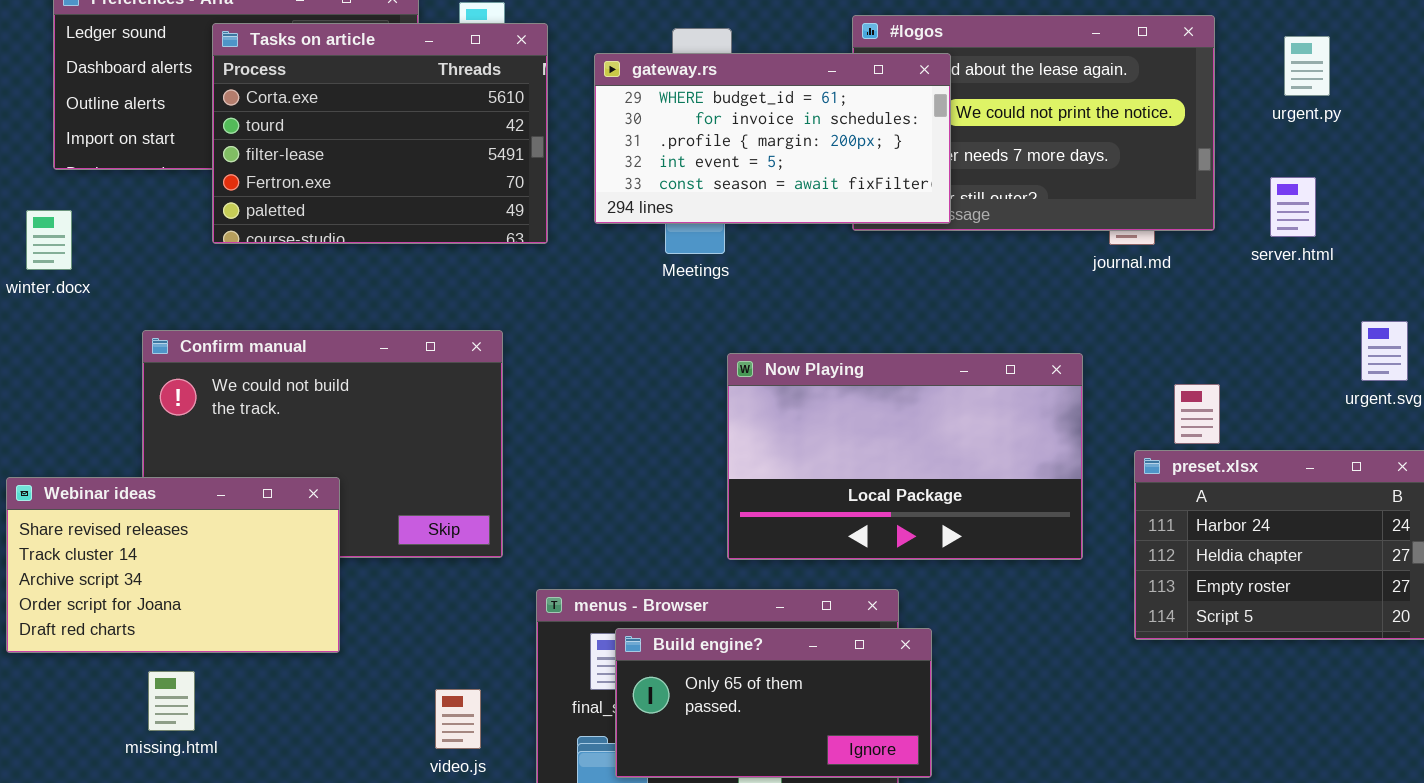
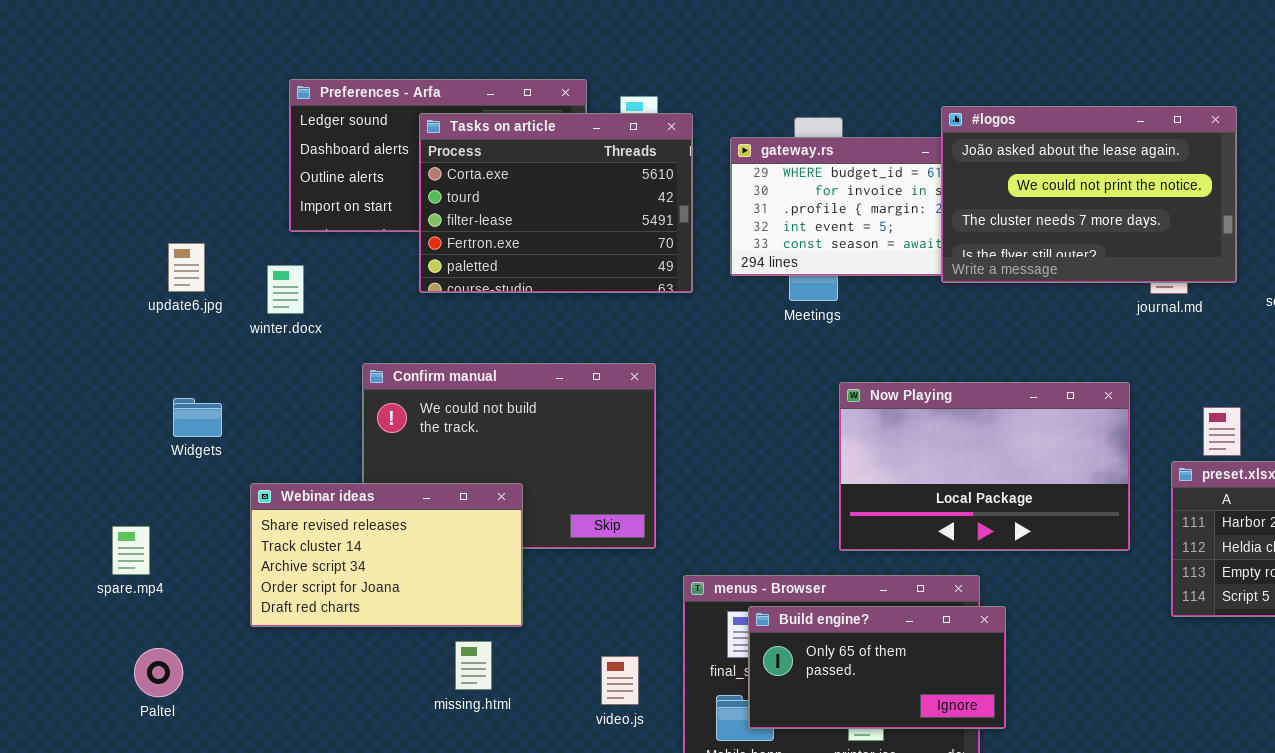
#logos: [852,15,1215,231] -> [941,106,1237,283], raised
missing.html: [148,671,195,731] -> [455,641,492,690], moved

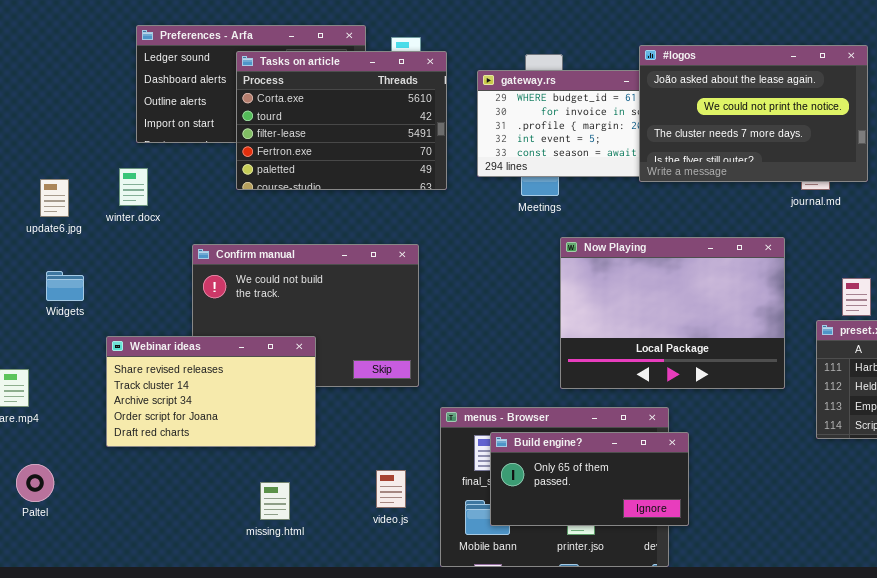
update6.jpg: [168,243,205,292] -> [40,179,69,217], moved
Now Playing: [839,382,1130,551] -> [560,237,785,389], resized
missing.html: [455,641,492,690] -> [260,482,290,520], moved

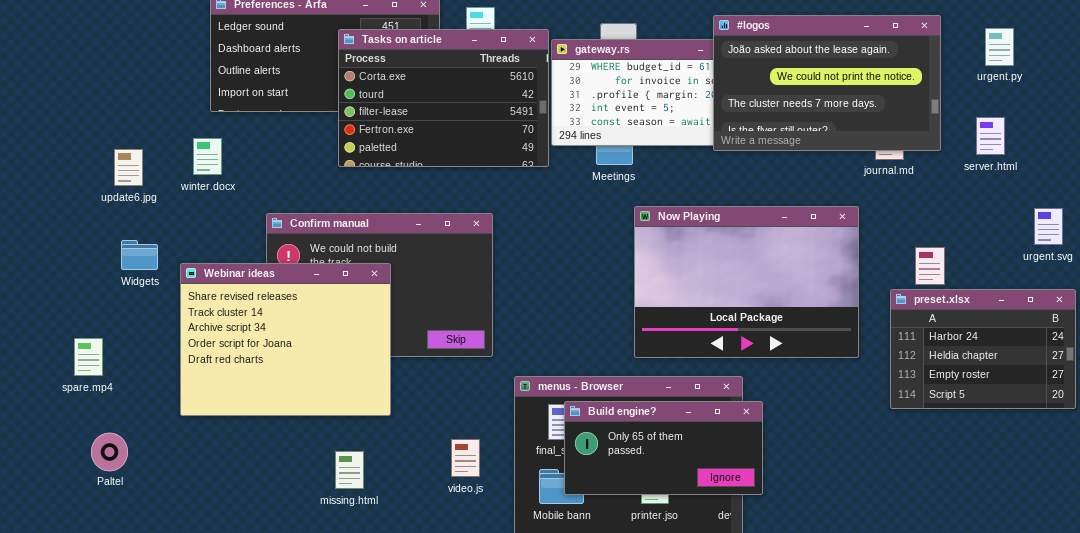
Tasks on article: [236,51,447,190] -> [338,29,549,167], moved
Webinar ideas: [106,336,316,447] -> [180,263,391,416], resized

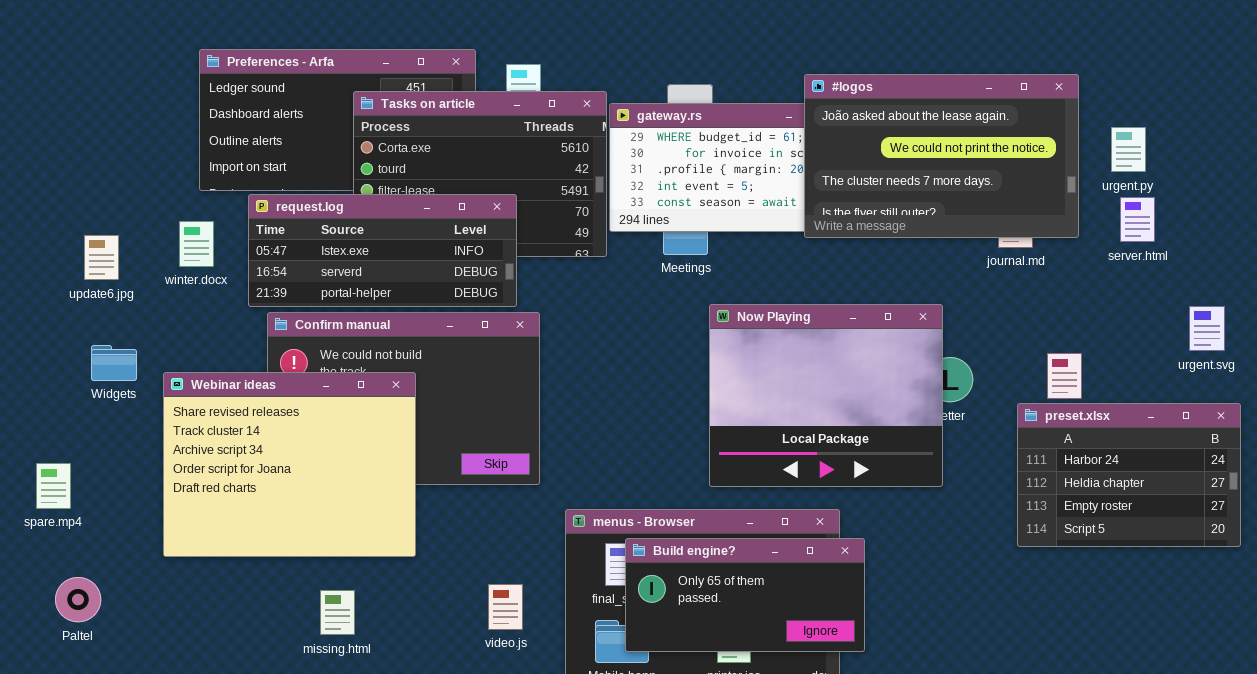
urgent.py: [985,28,1014,66] -> [1111,127,1146,172], moved
request.log: none -> [248,194,517,307], opened
Now Playing: [634,206,859,358] -> [709,304,943,487], resized
missing.html: [335,451,364,489] -> [320,590,355,635], moved

